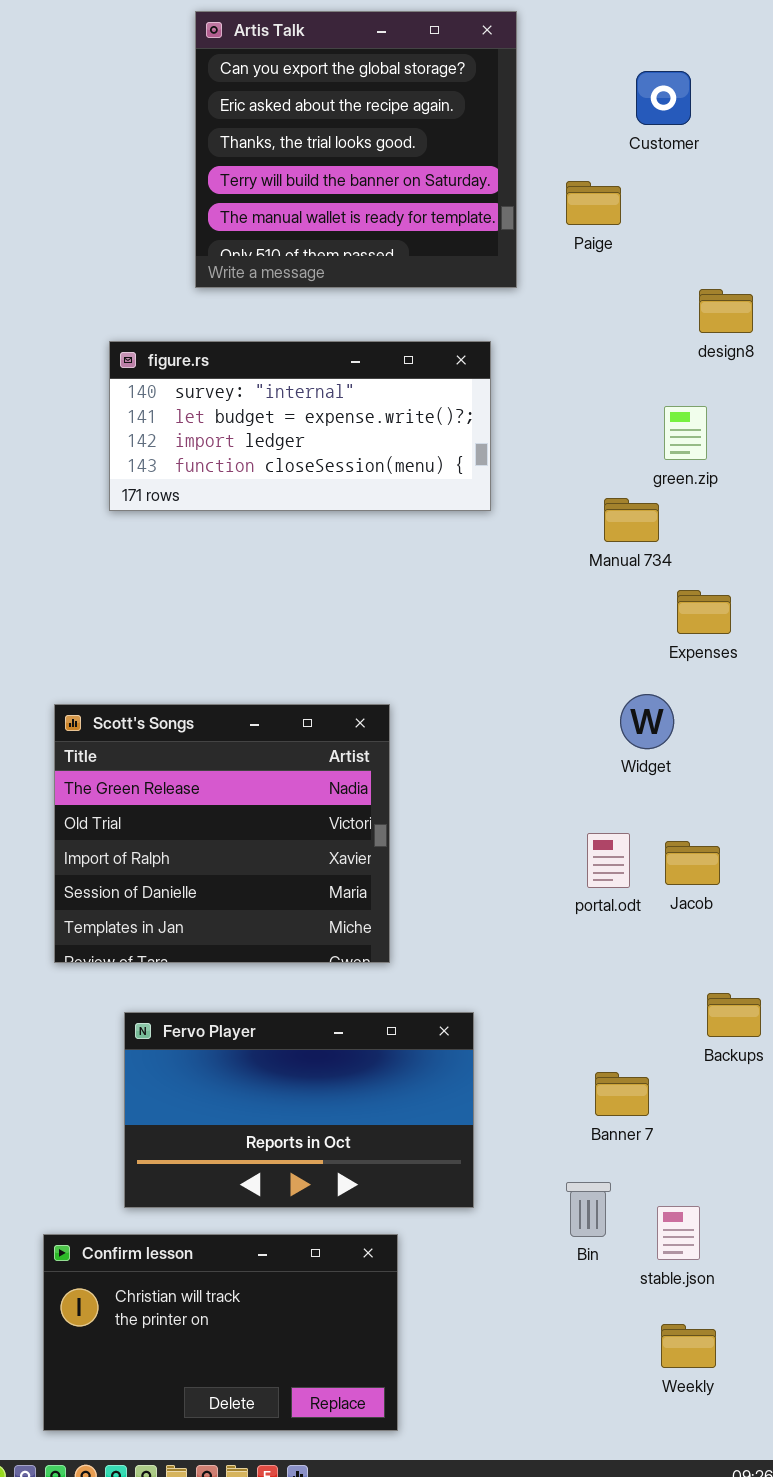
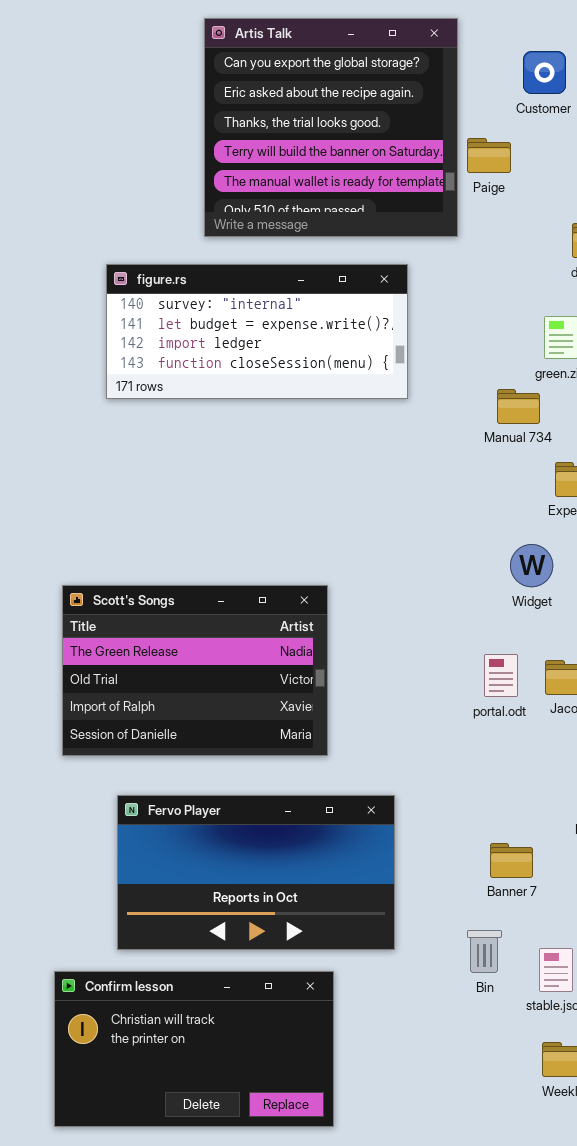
Artis Talk: [195,11,517,288] -> [204,18,458,237], moved
Scott's Songs: [54,704,390,963] -> [62,585,328,756], resized

